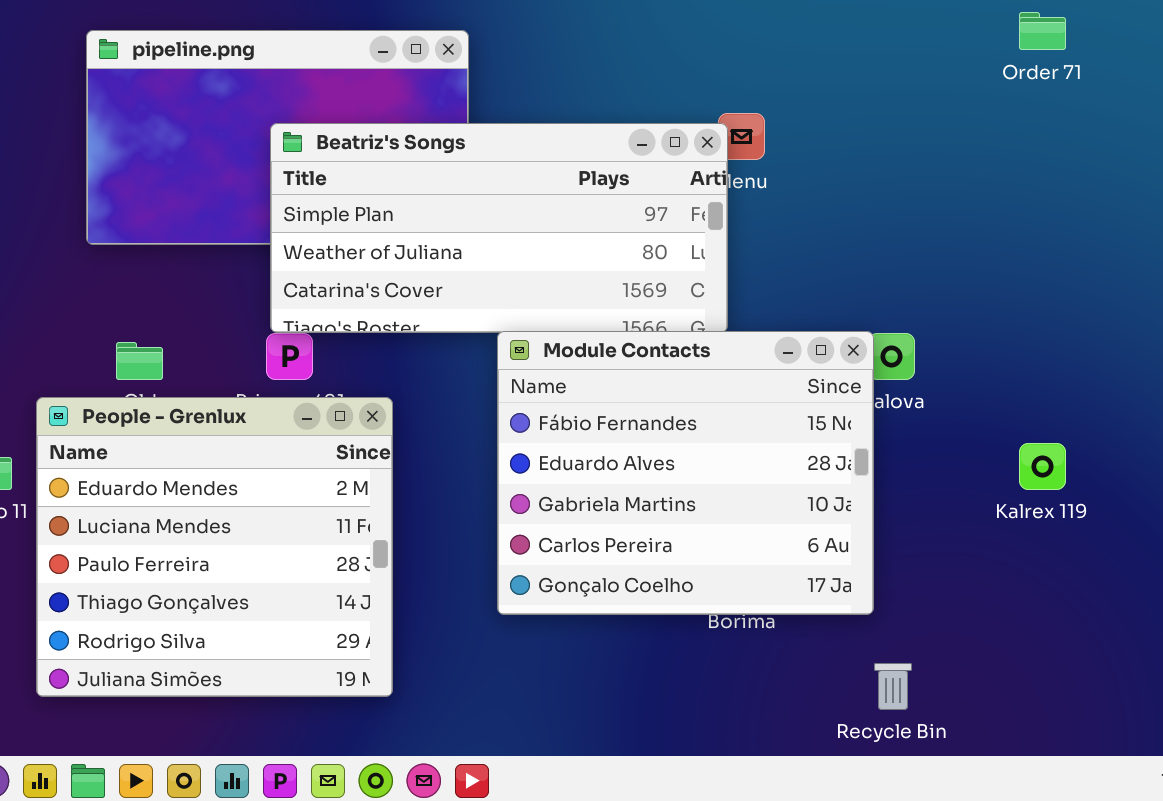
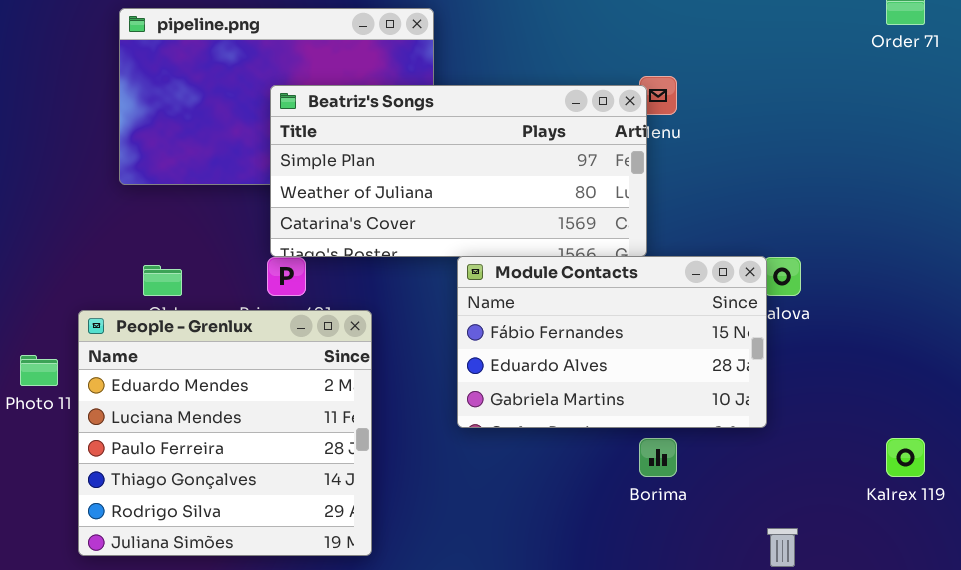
Module Contacts: [497,331,874,615] -> [457,256,767,428], resized
Kalrex 119: [1019,443,1066,490] -> [886,438,925,477], moved

